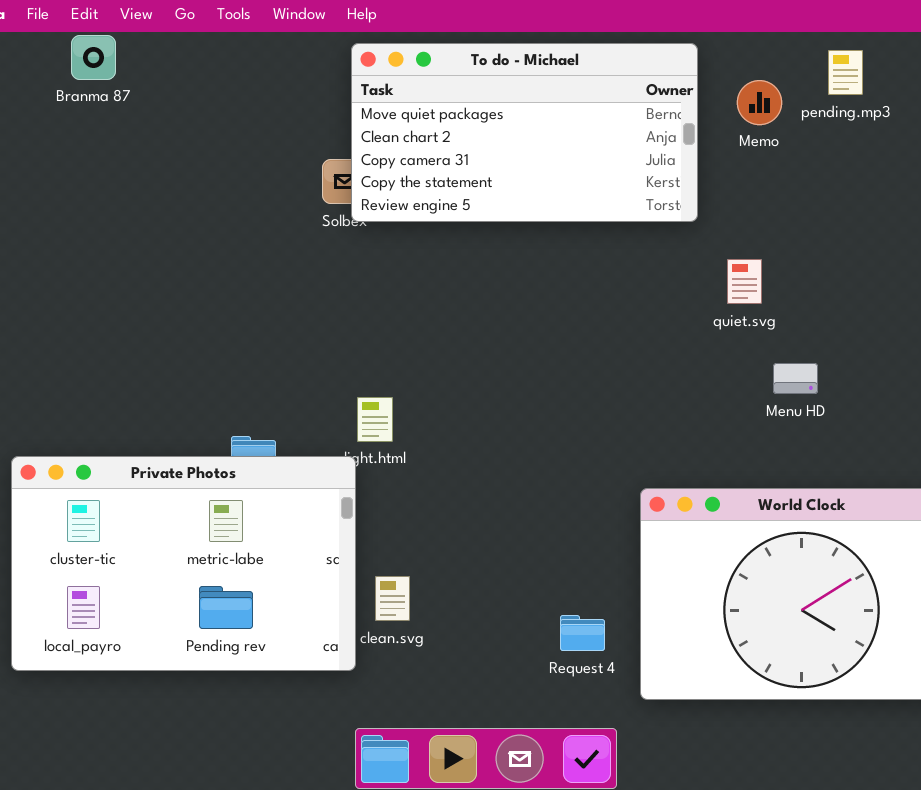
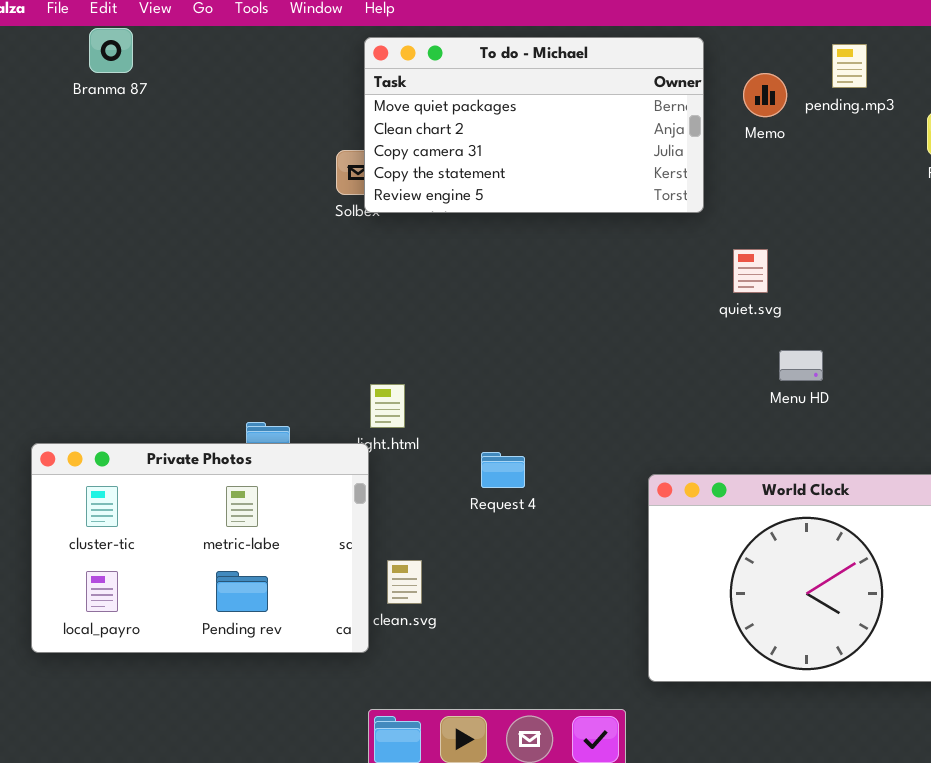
Request 4: [560,615,605,651] -> [481,452,525,488], moved

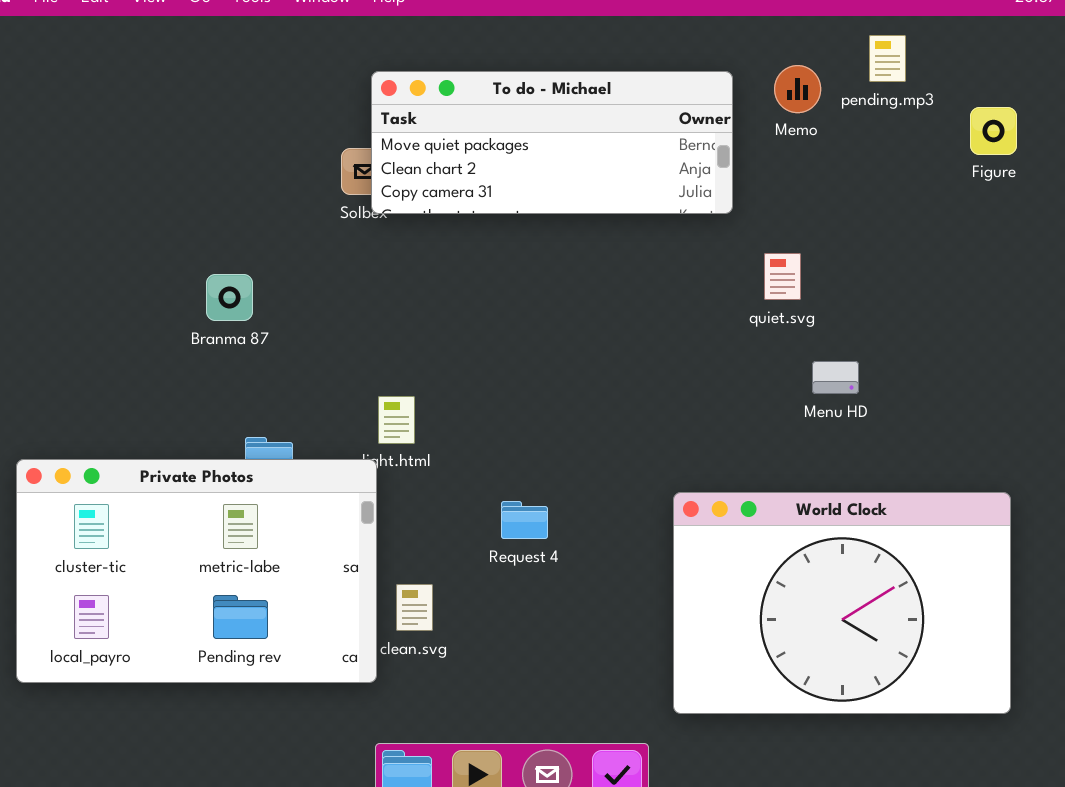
Branma 87: [89,28,133,73] -> [206,274,253,321], moved
To do - Michael: [364,37,704,213] -> [371,71,733,214], resized
Request 4: [481,452,525,488] -> [501,501,548,539], moved

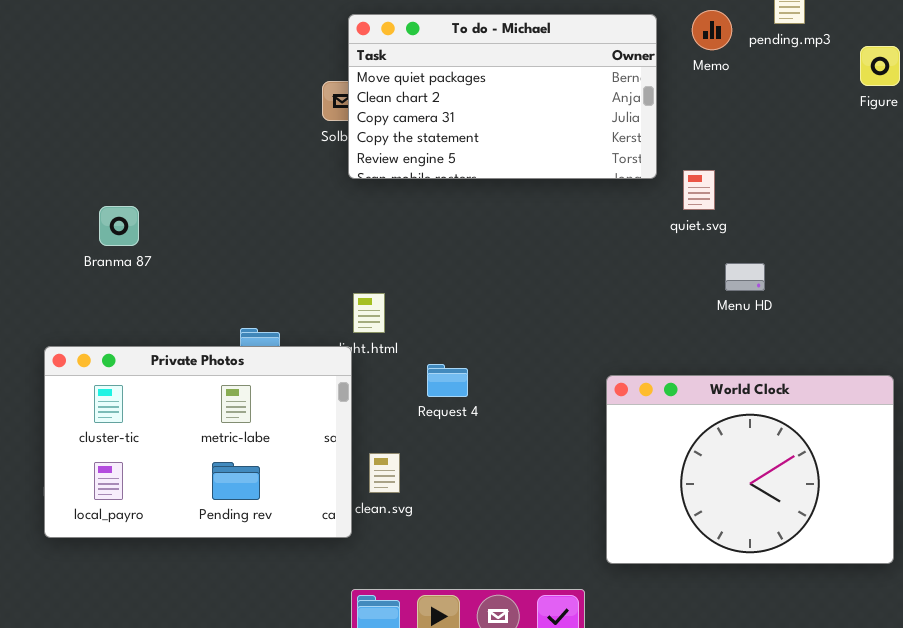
To do - Michael: [371,71,733,214] -> [348,14,657,179], resized
Branma 87: [206,274,253,321] -> [99,206,139,246], moved
Request 4: [501,501,548,539] -> [427,364,468,397], moved

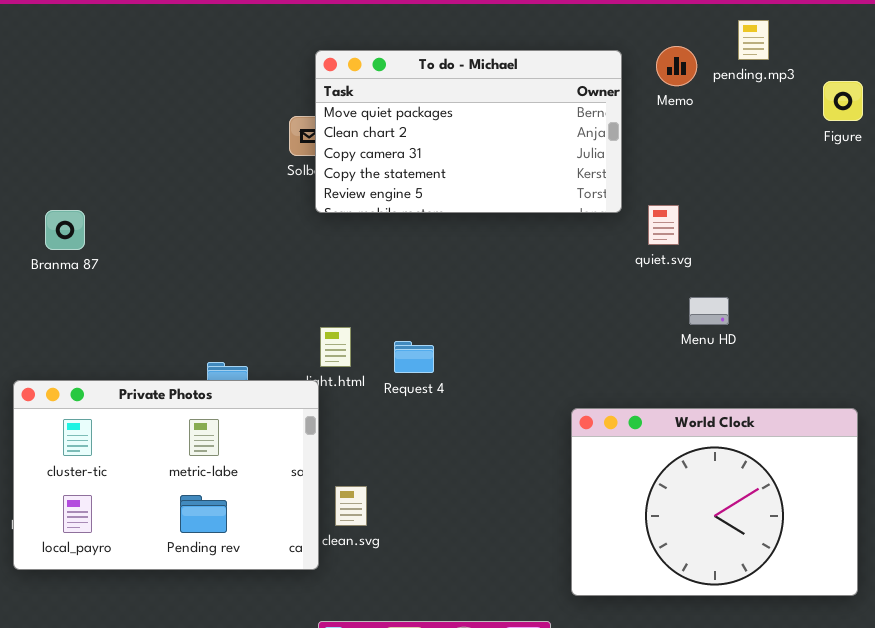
Branma 87: [99,206,139,246] -> [45,210,85,250], moved
Request 4: [427,364,468,397] -> [394,341,434,373], moved

